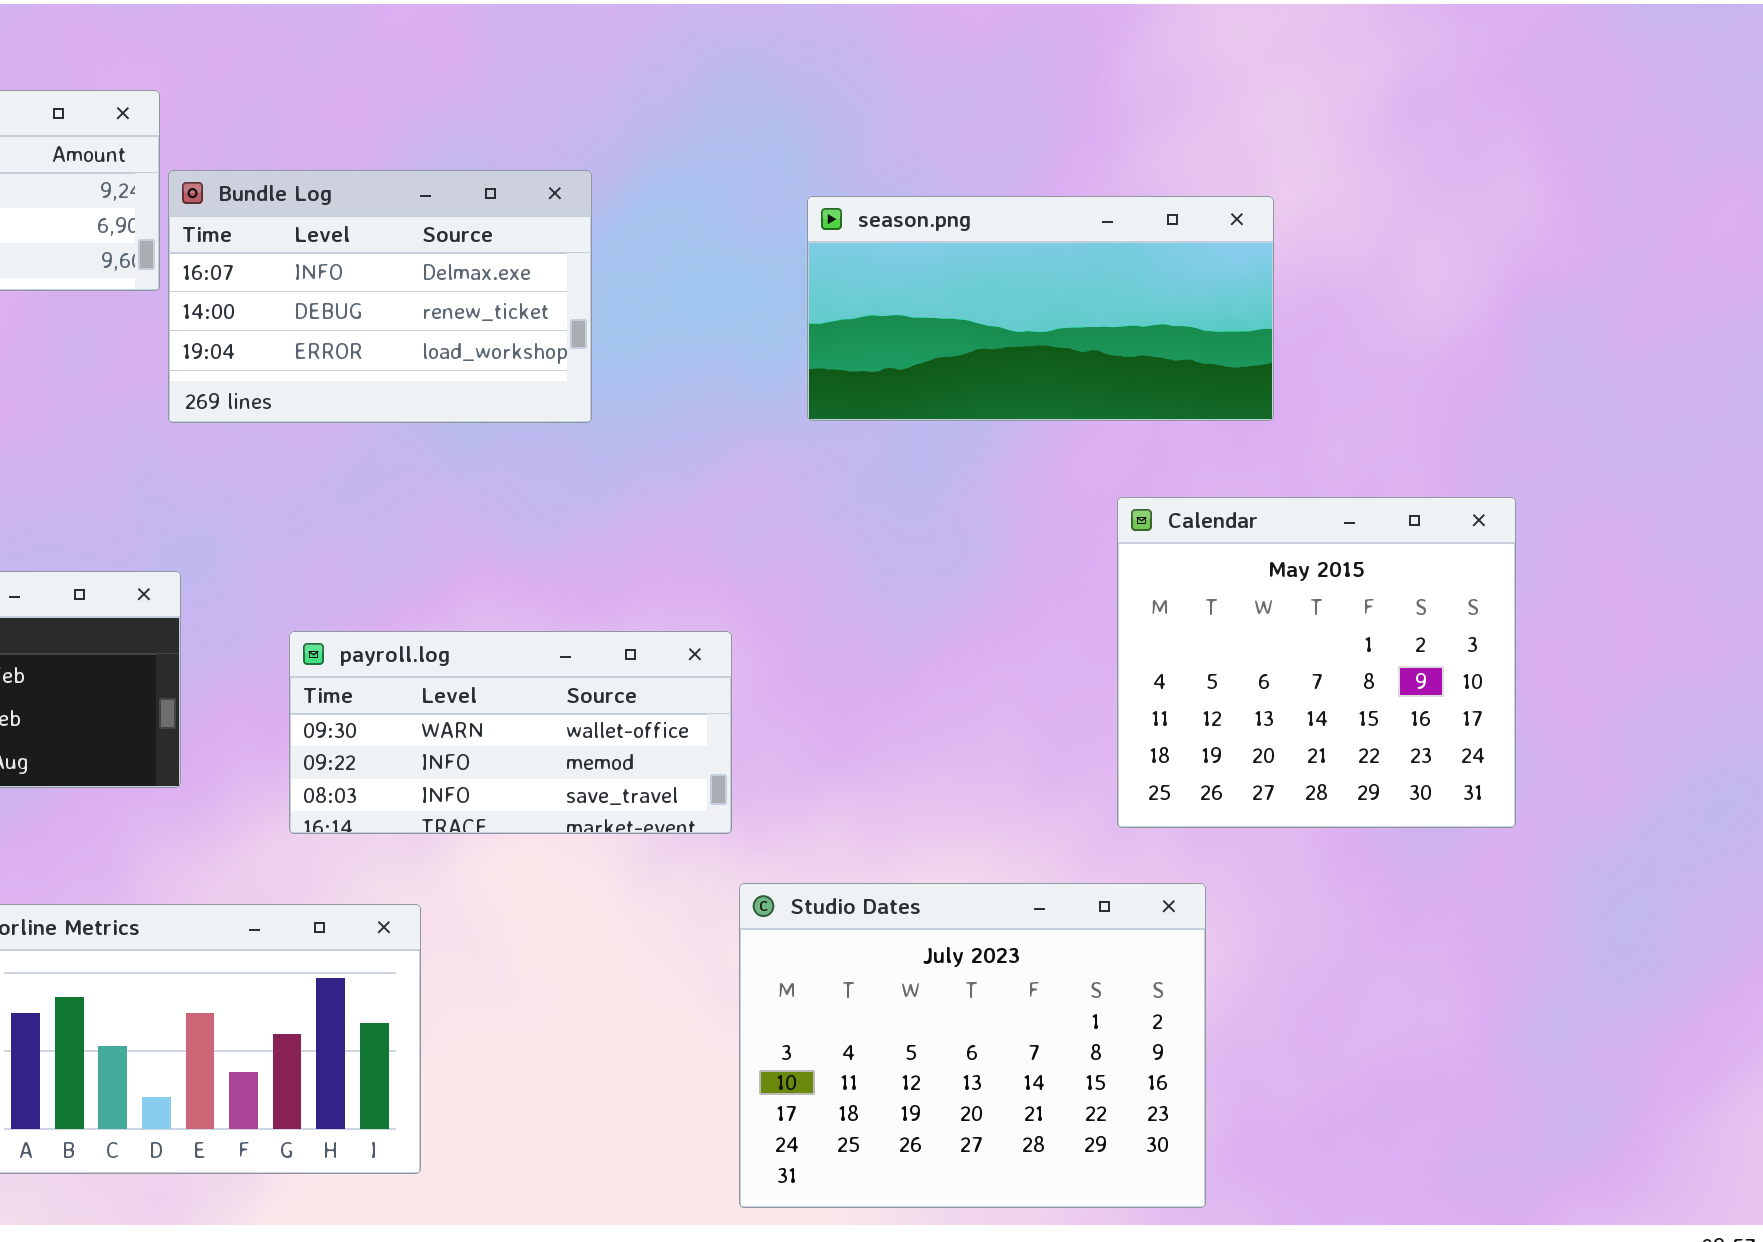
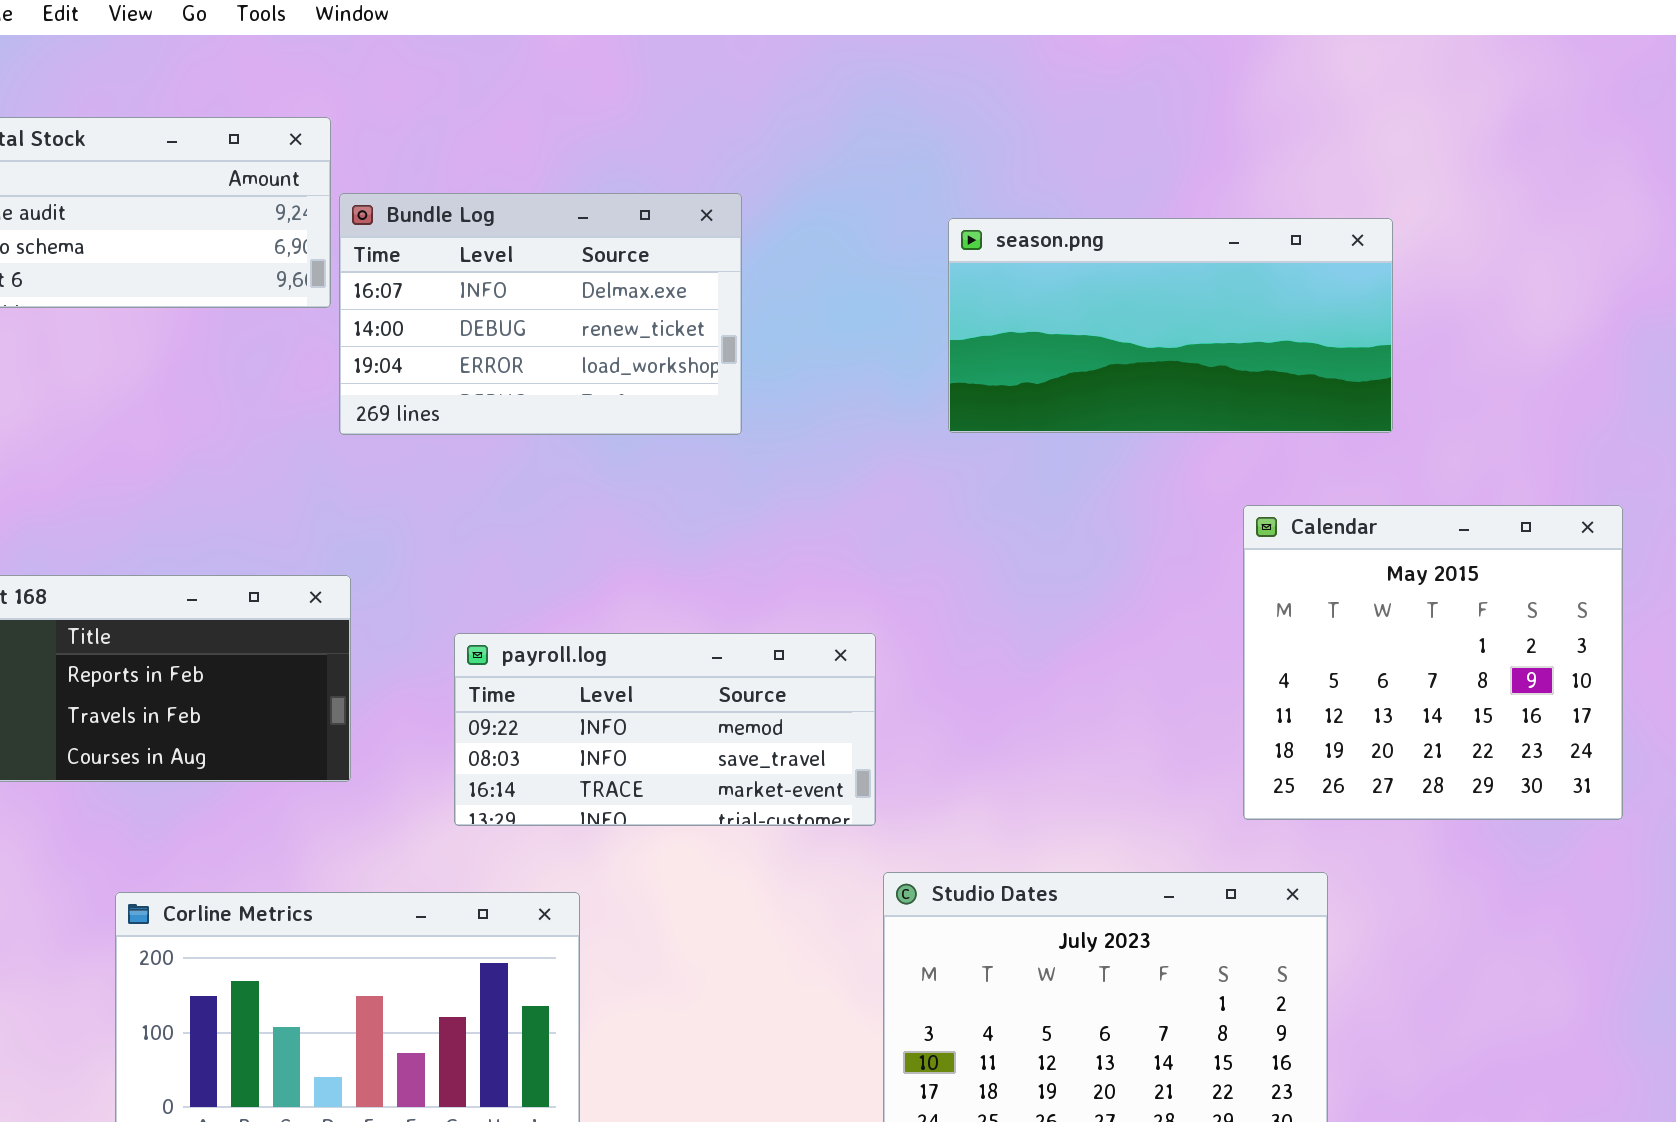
payroll.log: [289,631,732,834] -> [454,633,876,826], scrolled down 1 row

